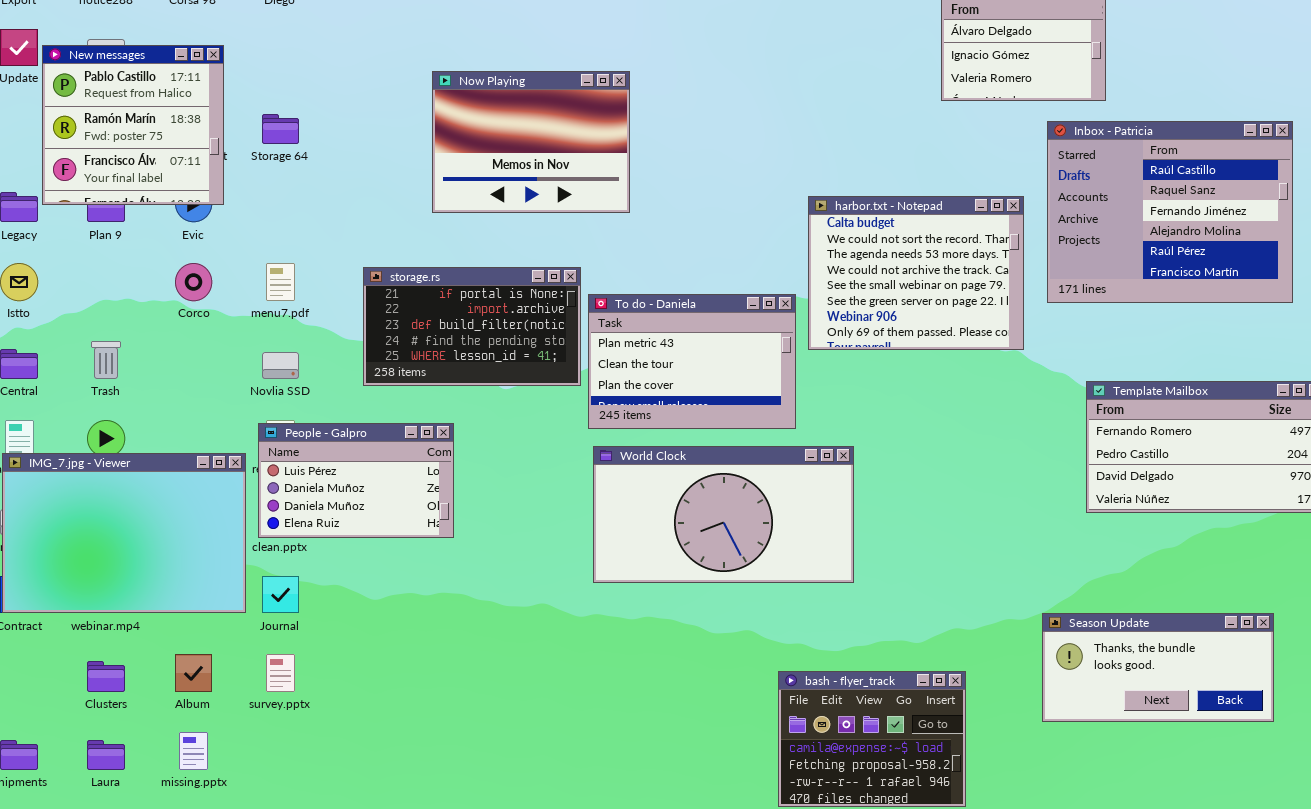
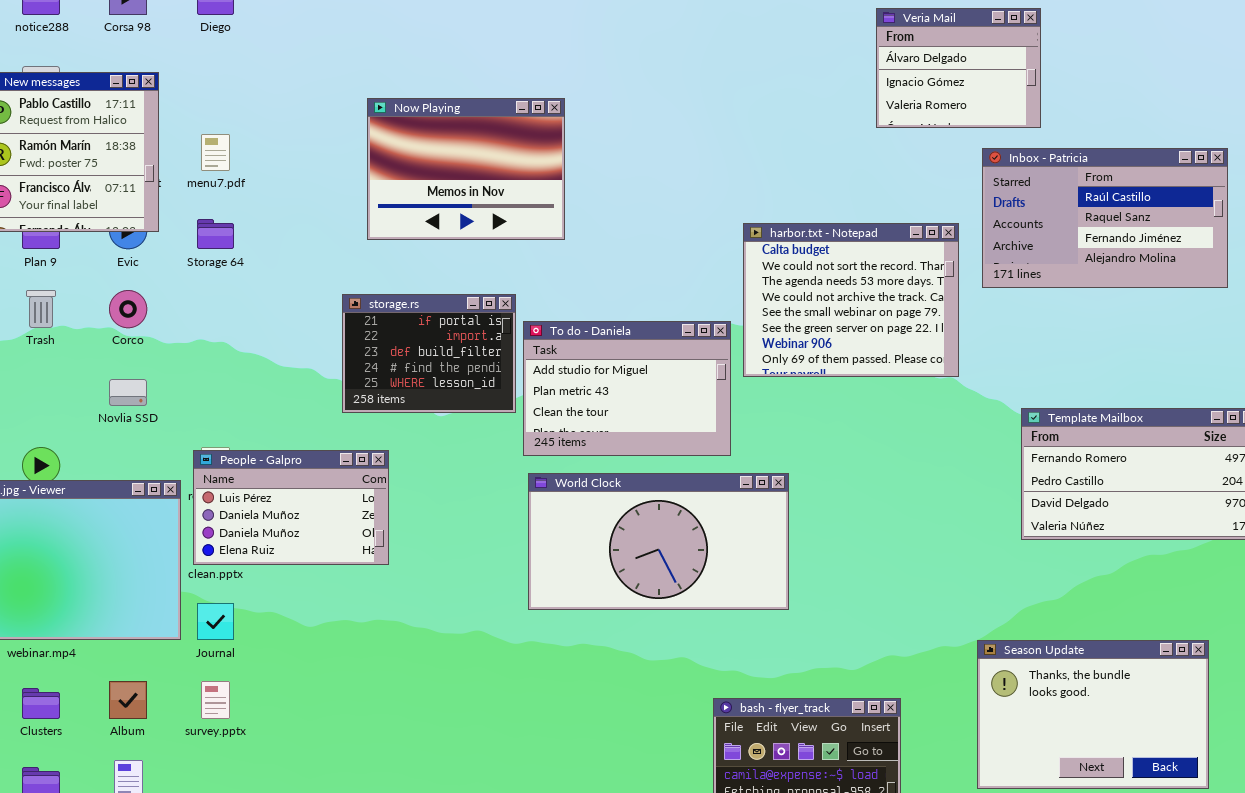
Storage 64: [262,114,299,144] -> [197,219,234,249], moved
Inbox - Patricia: [1047,121,1293,303] -> [982,148,1228,288], resized
menu7.pdf: [266,263,295,301] -> [201,134,230,171], moved
storage.rs: [363,267,581,386] -> [342,294,516,413], resized
To do - Daniela: [588,294,796,429] -> [523,321,731,456], scrolled up 1 row
Trash: [91,341,121,379] -> [26,290,56,328], moved
Novlia SSD: [262,352,299,379] -> [109,379,147,406], moved
Season Update: [1042,613,1274,722] -> [977,640,1209,789], resized

